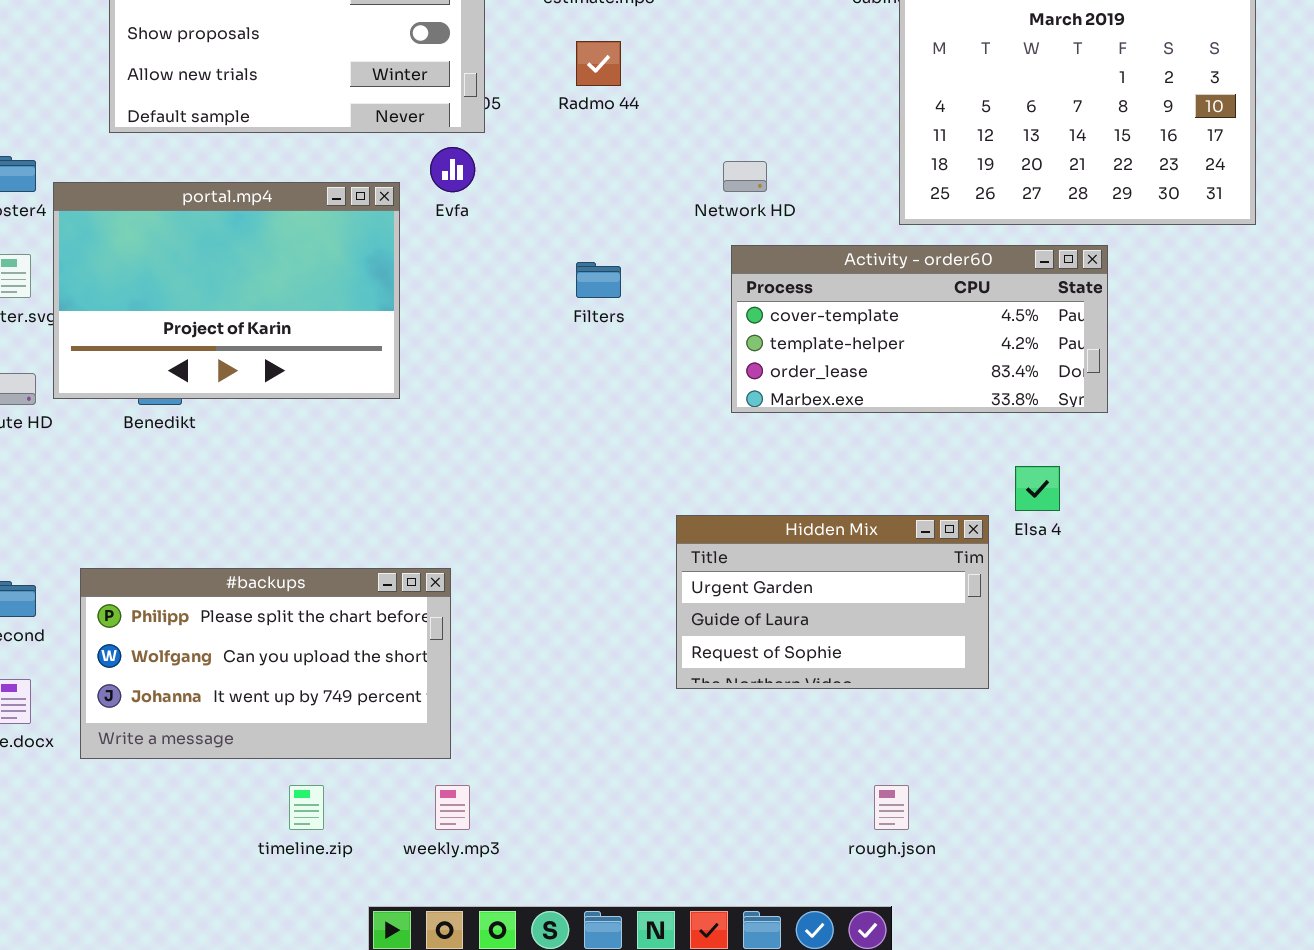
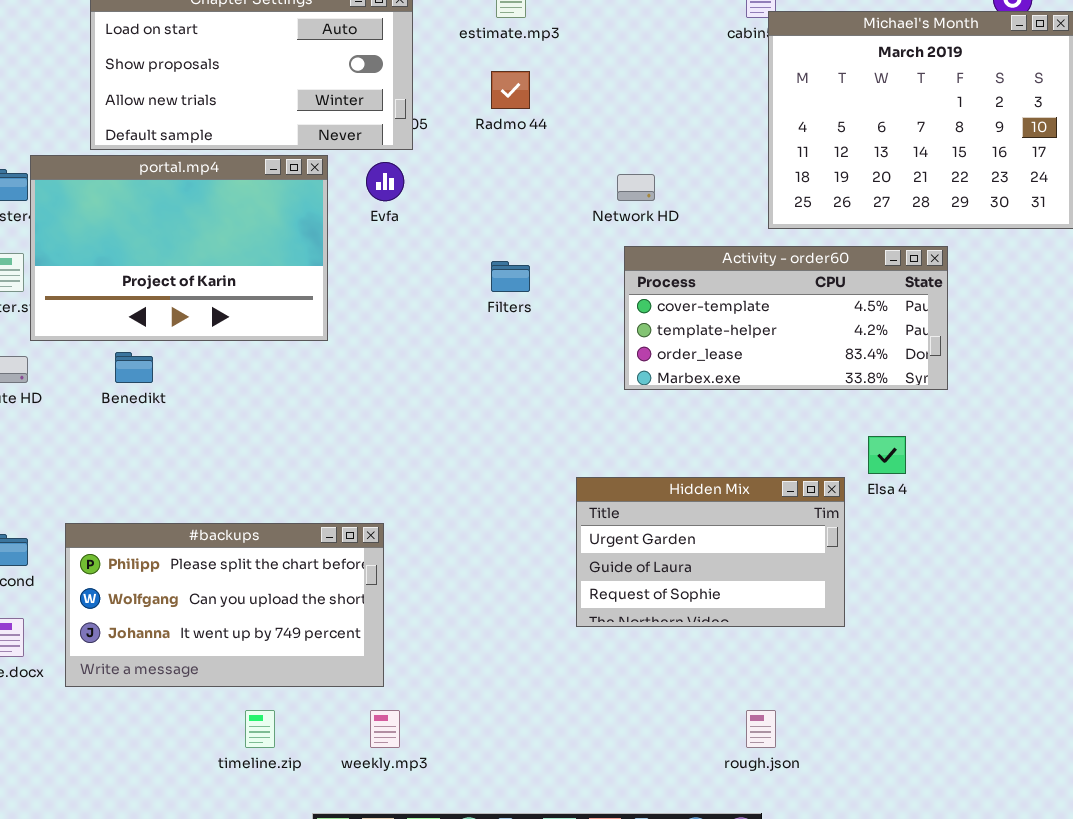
portal.mp4: [53,182,400,399] -> [30,155,328,341], moved

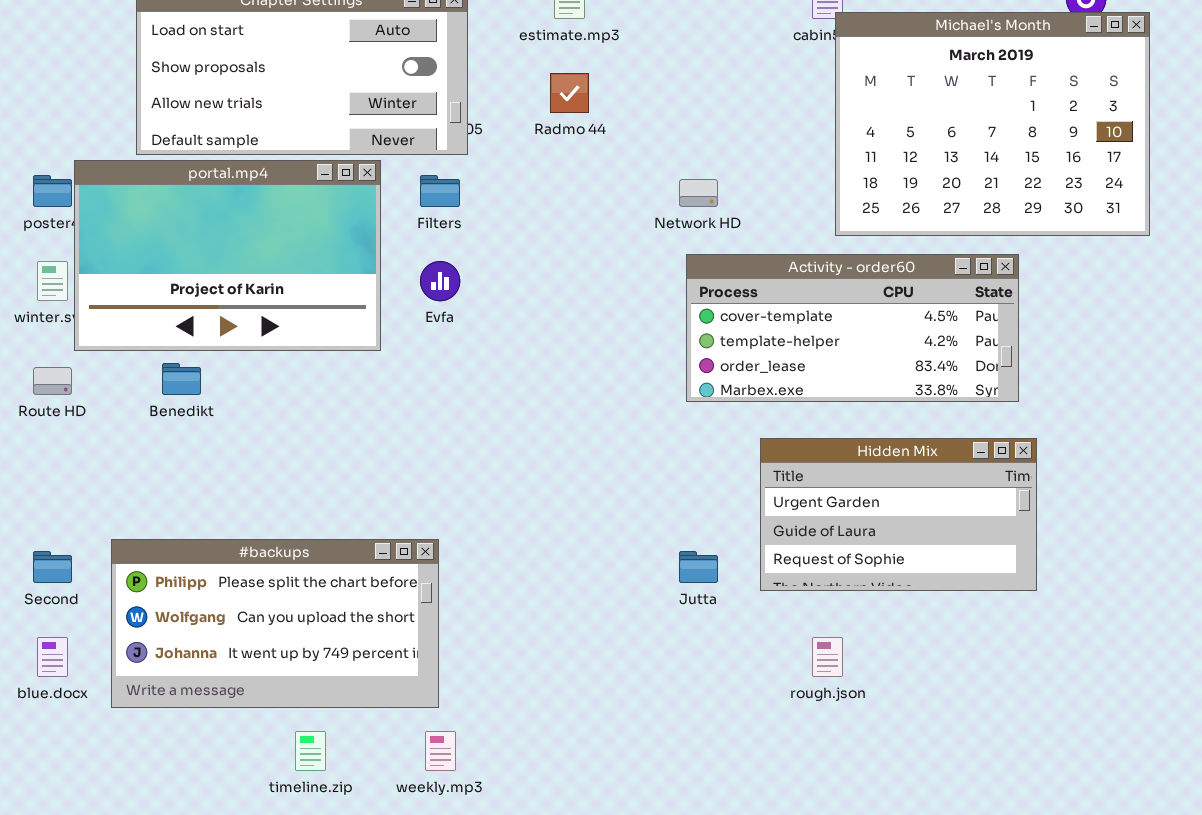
Evfa: [366,162,404,201] -> [420,261,460,301], moved
Filters: [491,261,530,292] -> [420,175,460,207], moved
Hidden Mix: [576,477,845,627] -> [760,438,1037,591], moved
rough.json: [746,710,776,748] -> [812,637,843,677], moved

